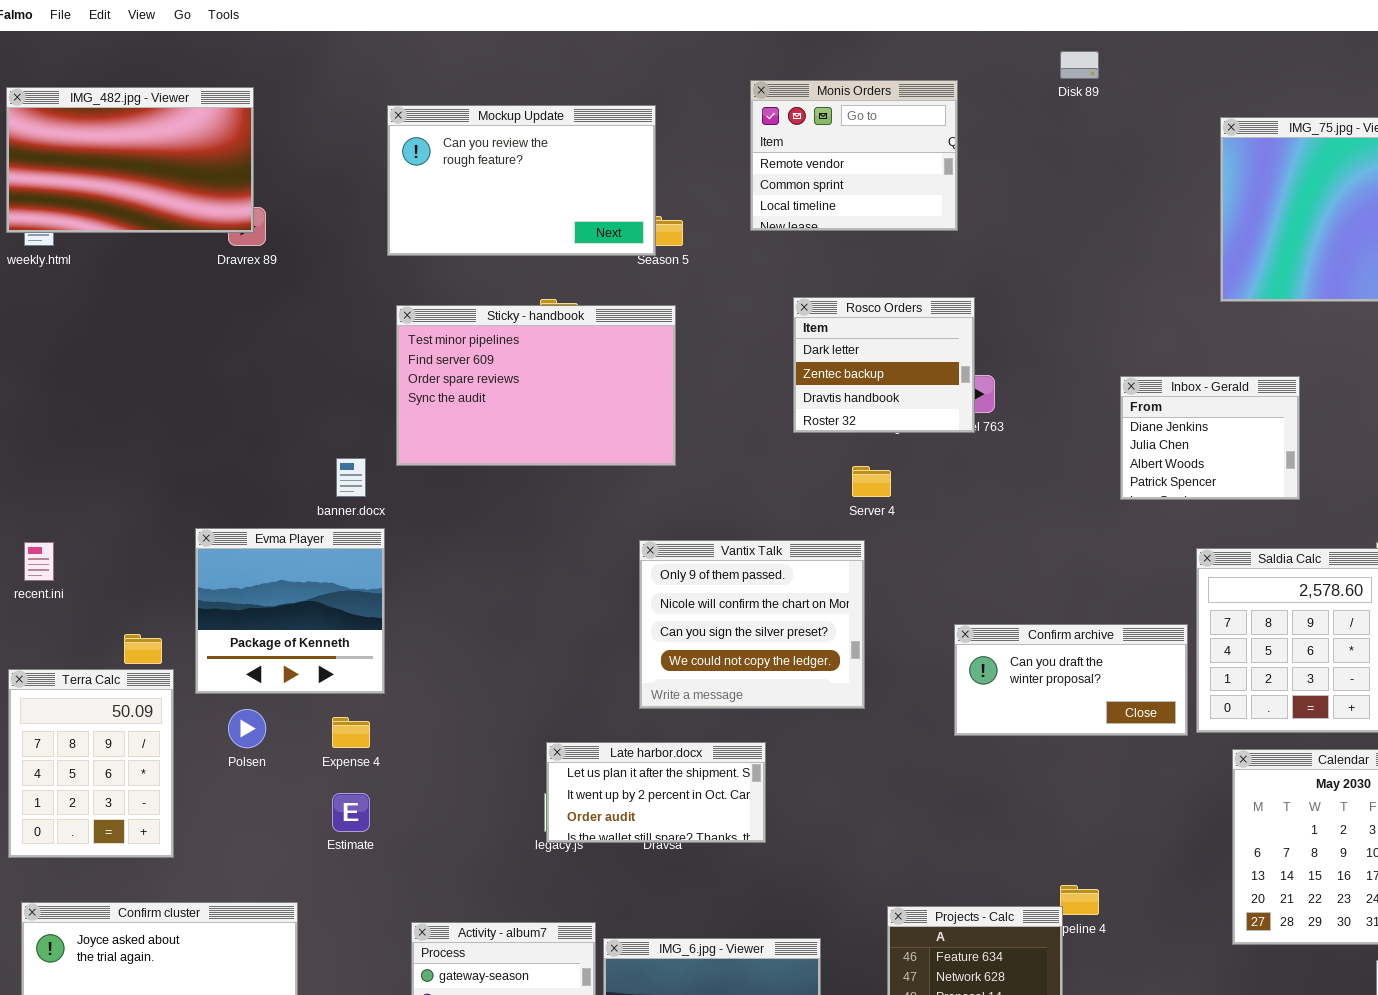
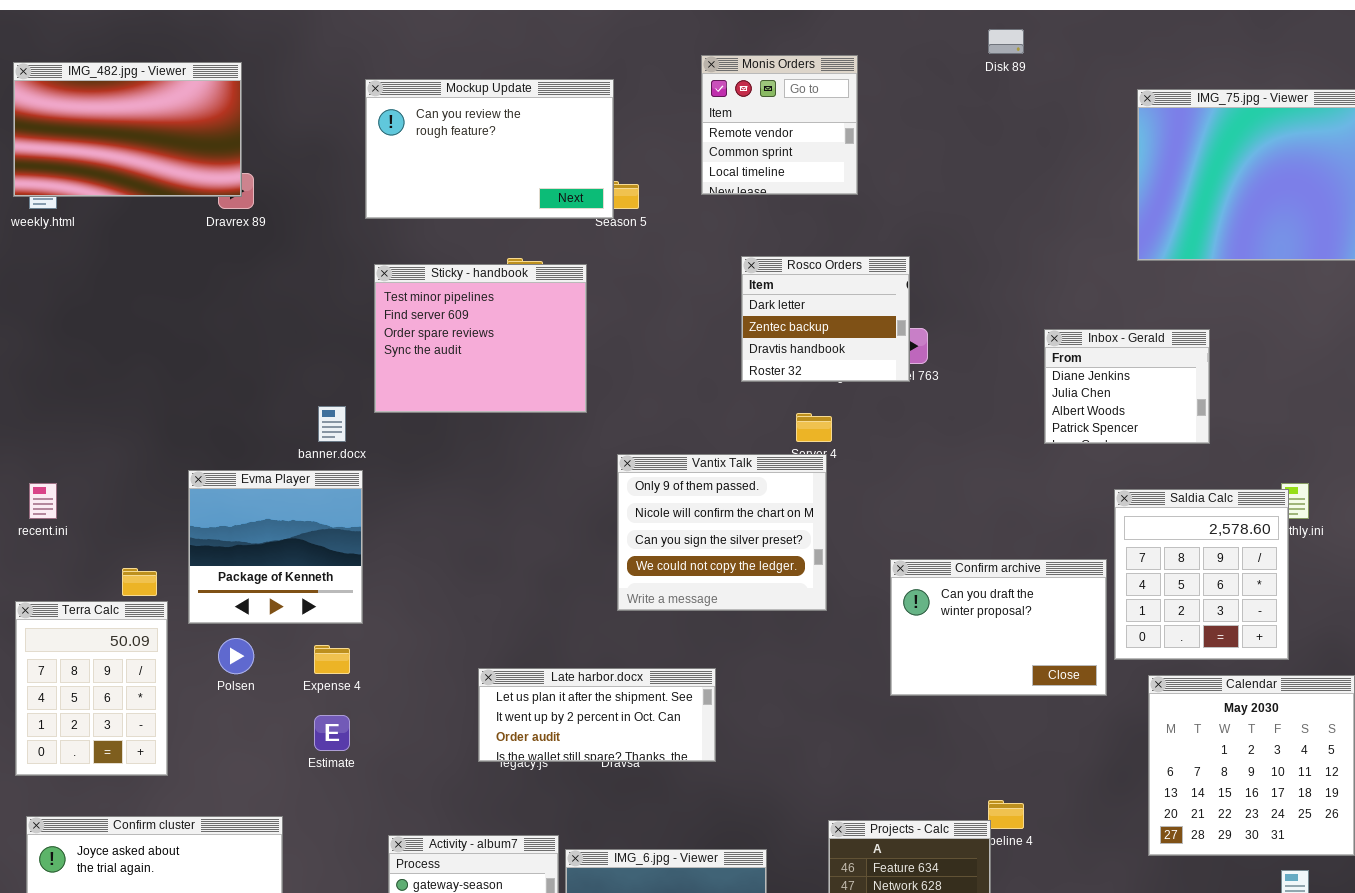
Monis Orders: [750,80,958,231] -> [701,55,858,195], resized
Sticky - handbook: [396,305,676,466] -> [374,264,587,413], resized
Vantix Talk: [639,540,865,709] -> [617,454,827,611], moved
Confirm archive: [954,624,1188,736] -> [890,559,1107,696], resized
Late harbor.docx: [546,742,766,843] -> [478,668,716,762], resized

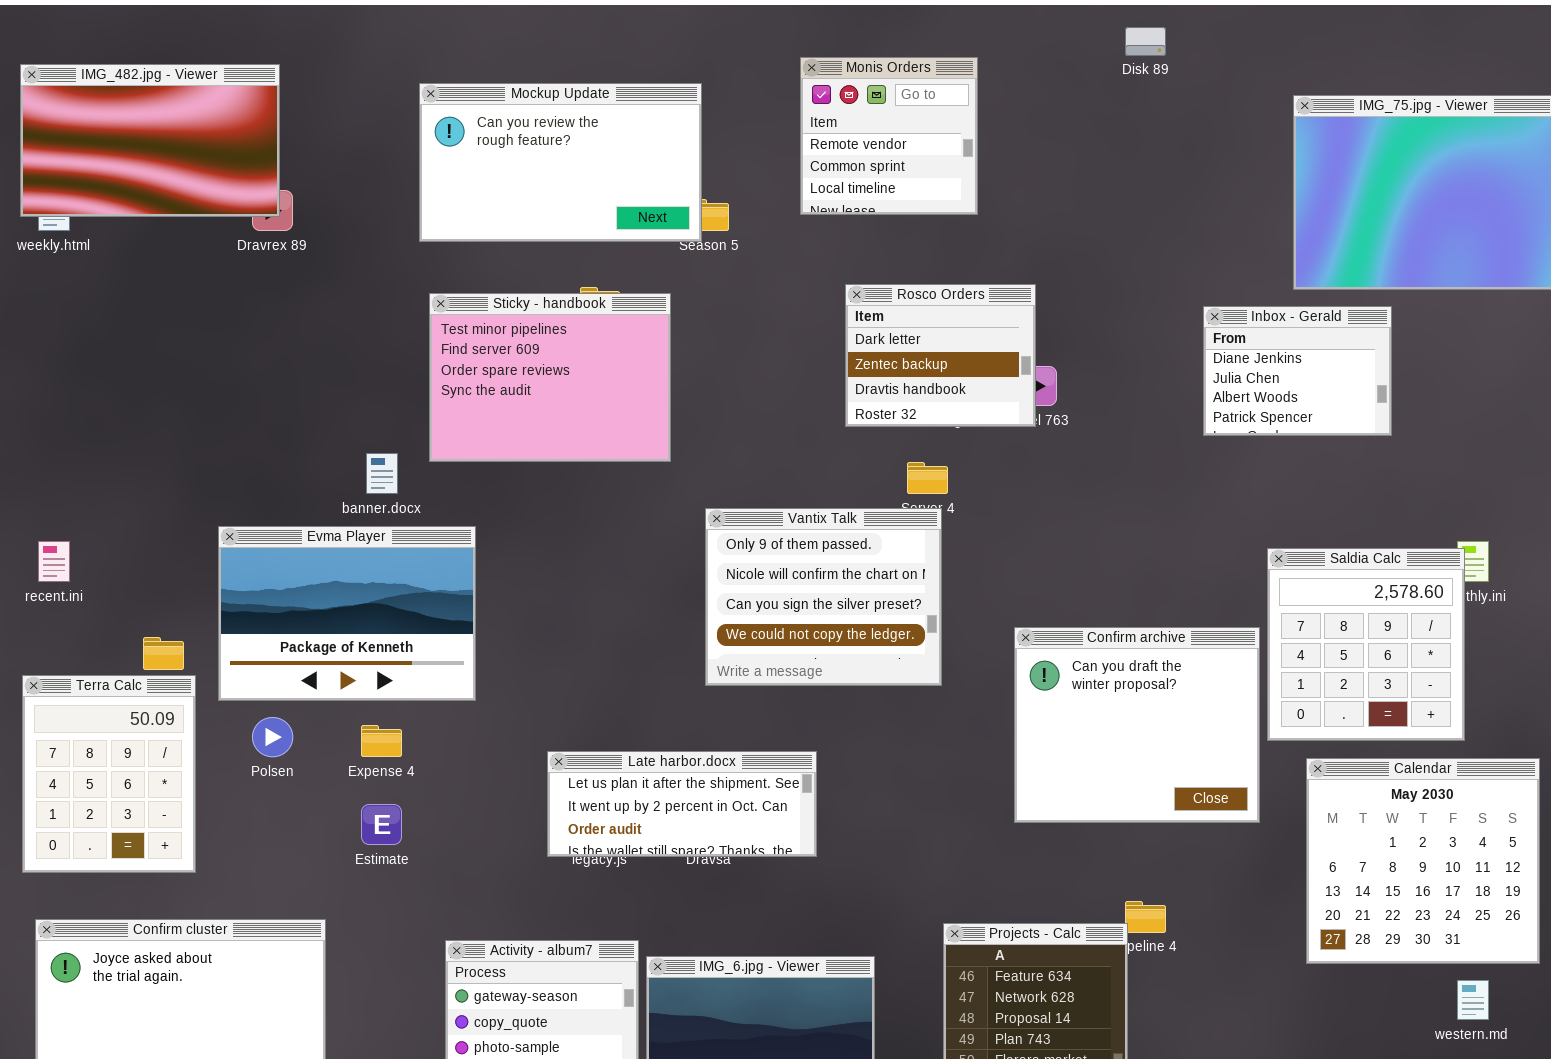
Inbox - Gerald: [1044,329,1210,444] -> [1203,306,1392,436], moved
Evma Player: [188,470,363,624] -> [218,526,476,701], resized
Confirm archive: [890,559,1107,696] -> [1014,627,1260,823], resized

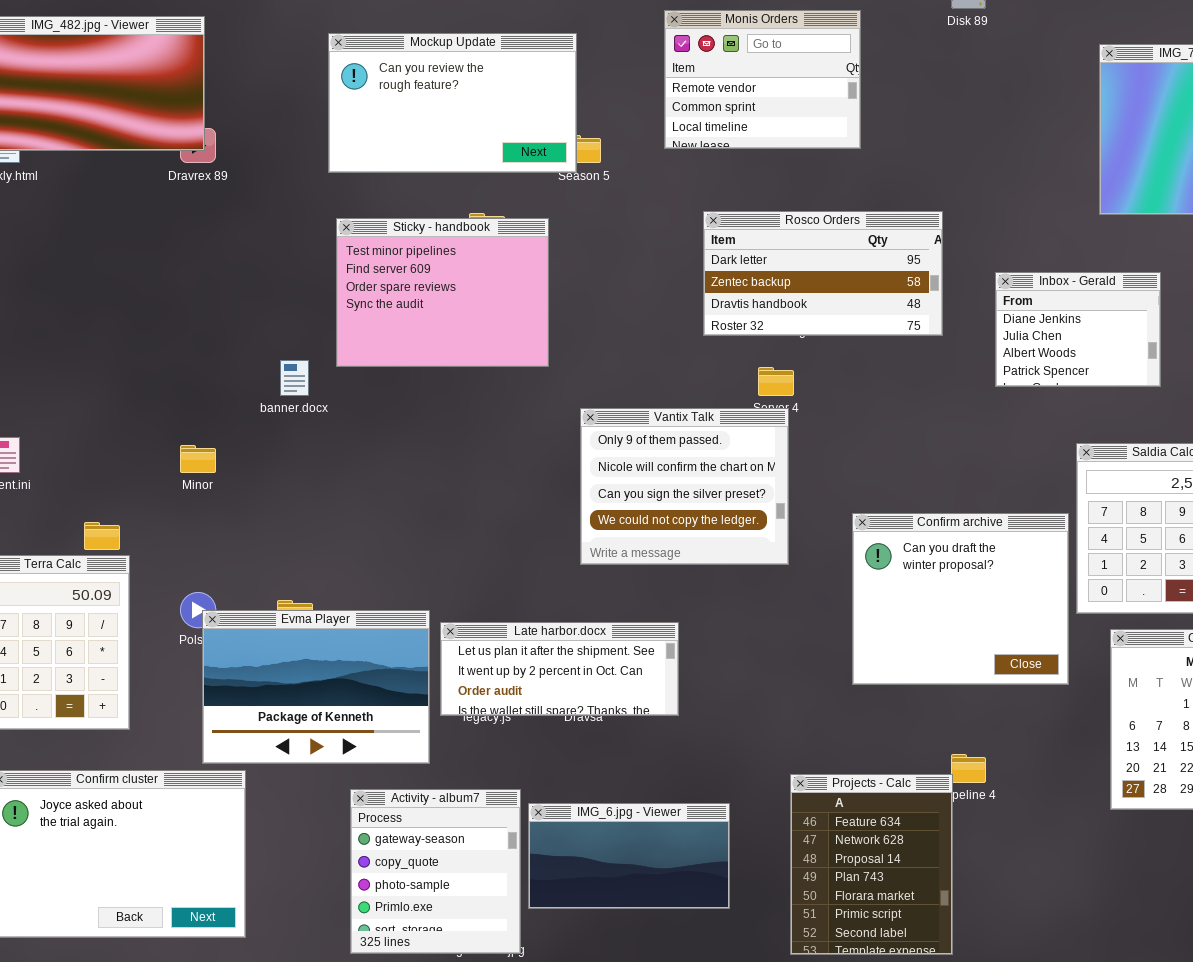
Monis Orders: [800,57,978,215] -> [664,10,861,149], resized
Rosco Orders: [845,284,1036,427] -> [703,211,943,336], resized
Inbox - Gerald: [1203,306,1392,436] -> [995,272,1161,387], moved
Evma Player: [218,526,476,701] -> [202,610,430,764], moved

